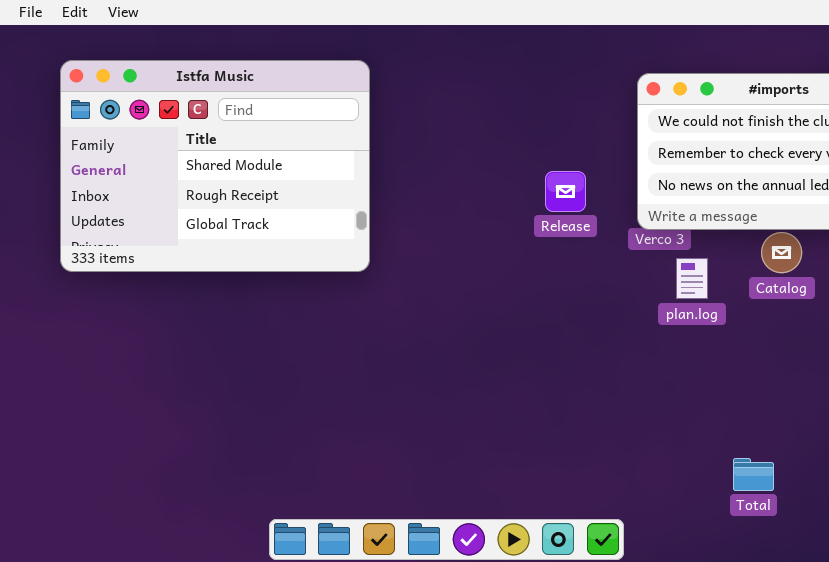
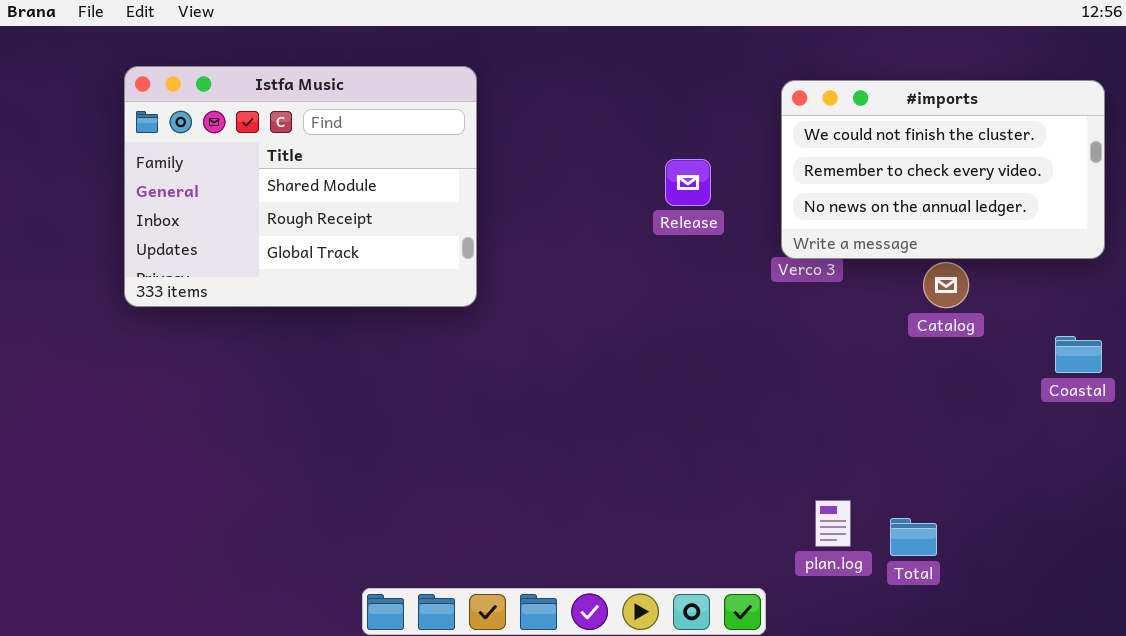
Release: [545,171,586,212] -> [665,159,711,206], moved
plan.log: [676,258,708,299] -> [815,500,851,547], moved

